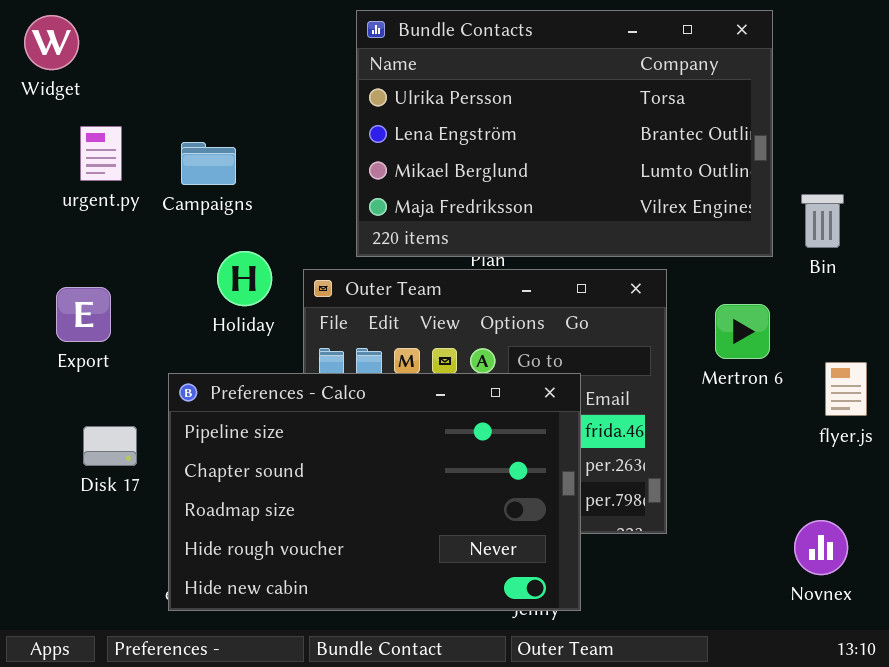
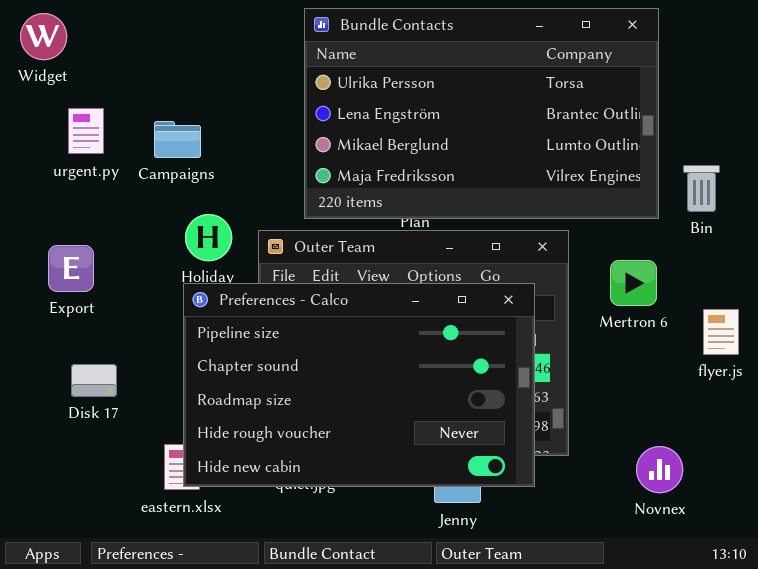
Preferences - Calco: [168,373,581,611] -> [183,283,535,487], moved
Novnex: [794,520,848,575] -> [636,446,683,493], moved

